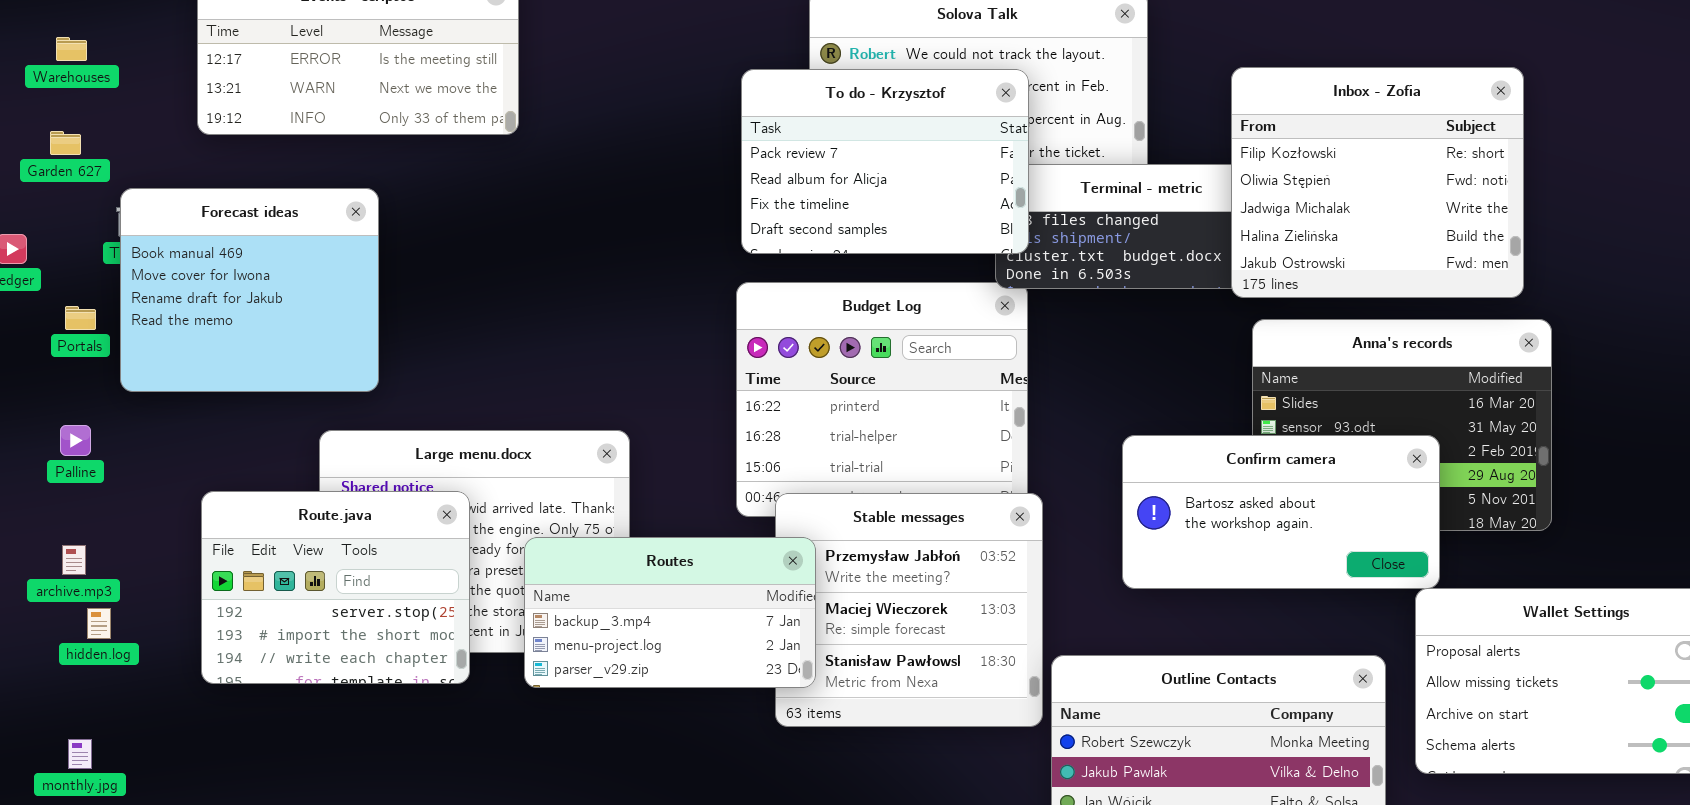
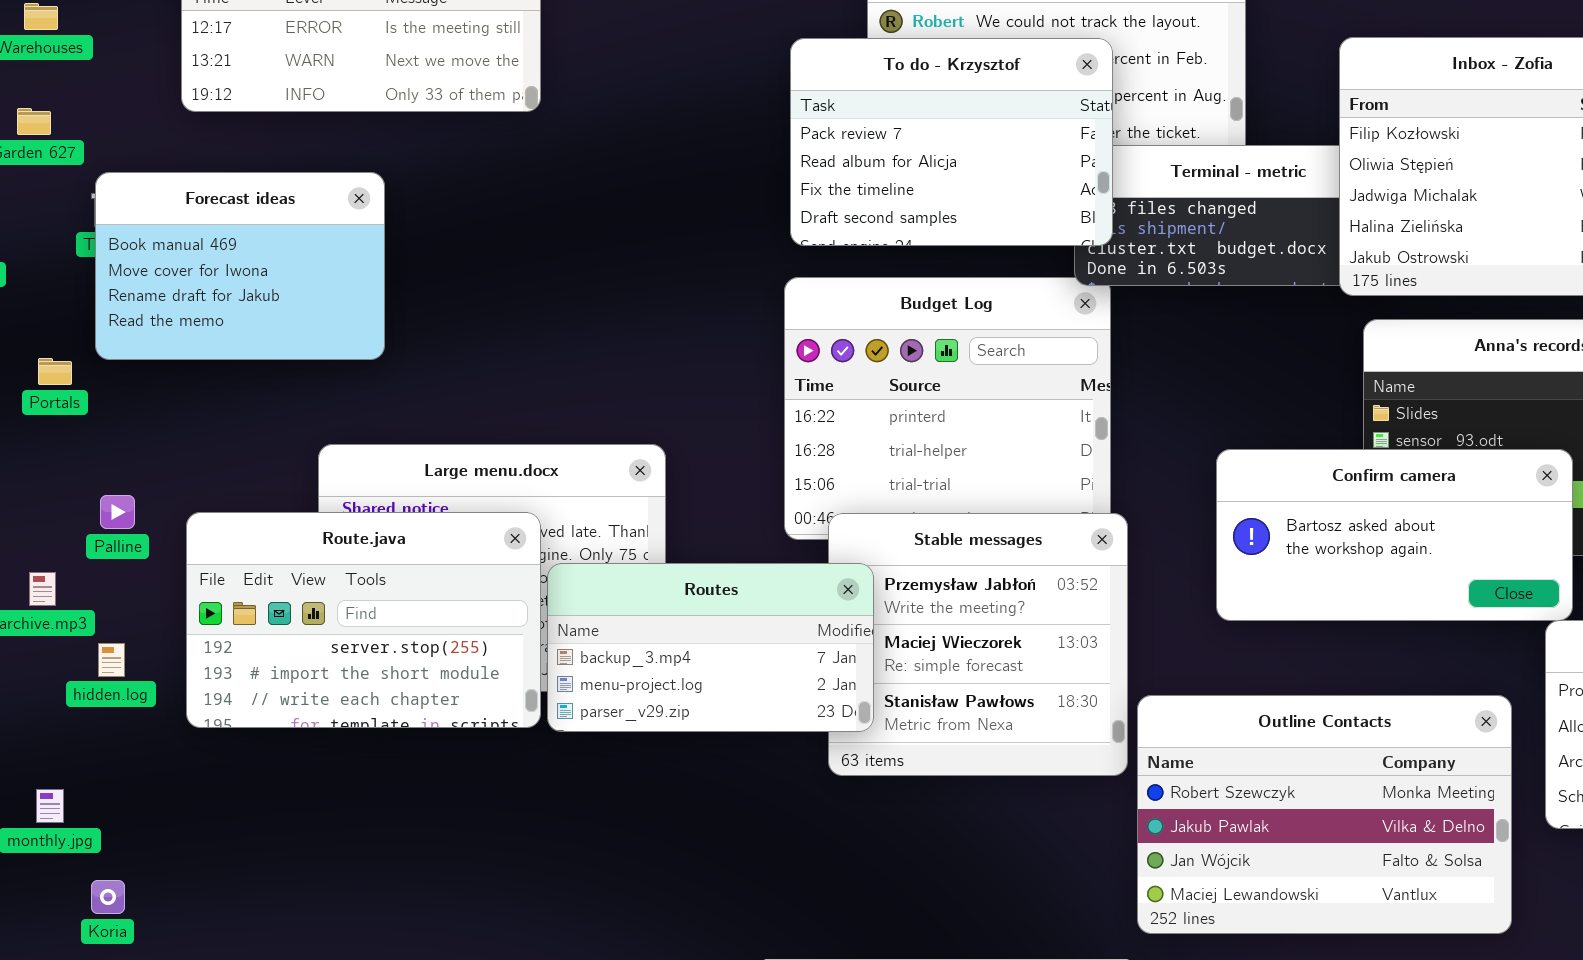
Forecast ideas: [120,188,379,392] -> [95,172,385,360], resized
Portals: [65,306,96,330] -> [38,358,72,385], moved
Palline: [60,425,91,456] -> [100,495,135,529], moved
Route.java: [201,491,470,684] -> [186,512,541,728], resized
hidden.log: [87,608,111,639] -> [98,643,125,677], moved

